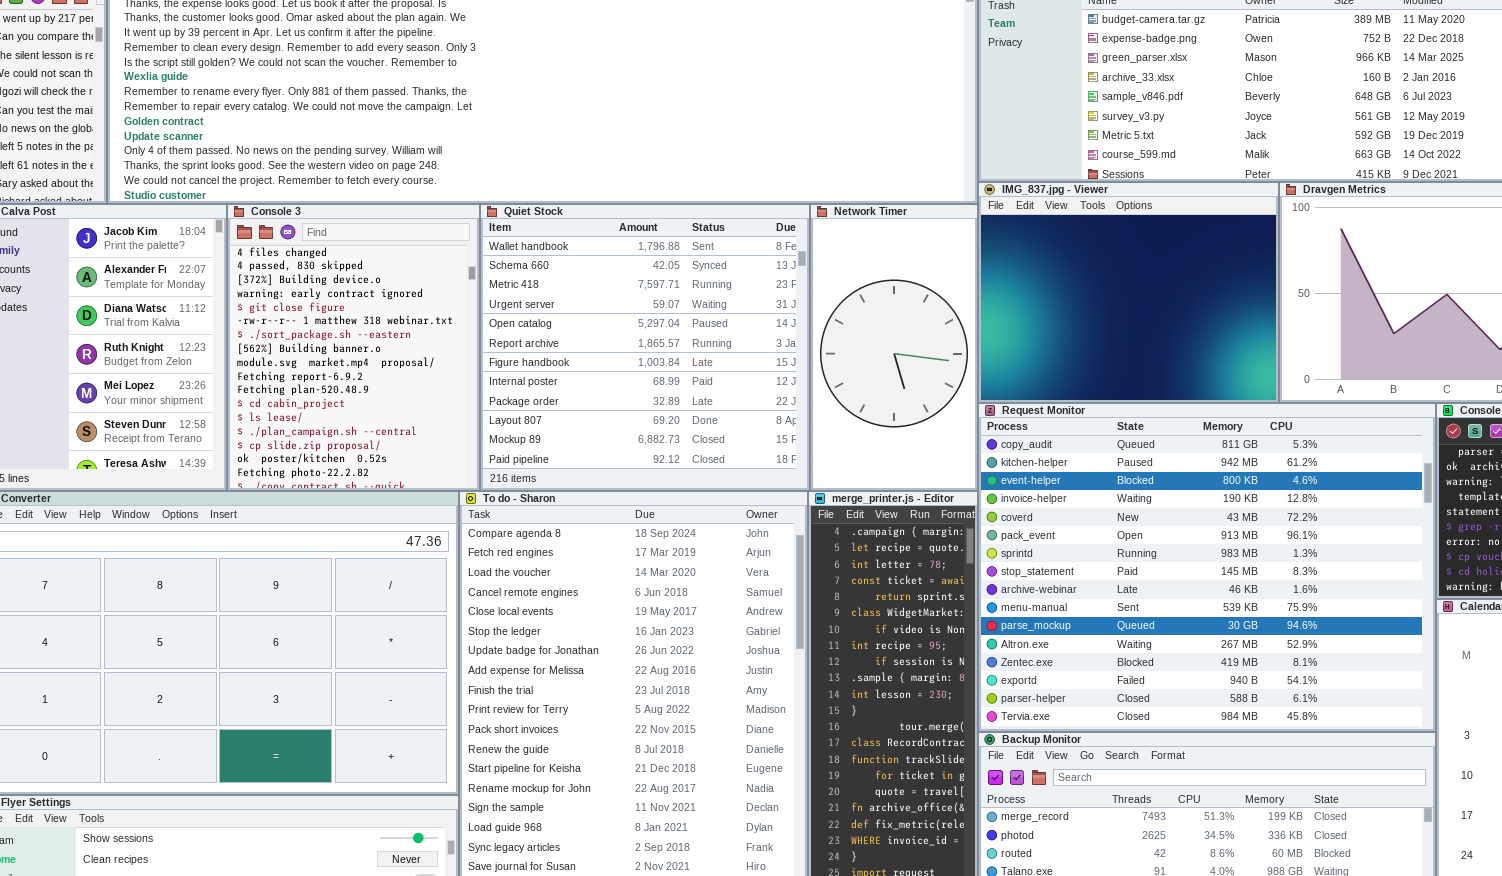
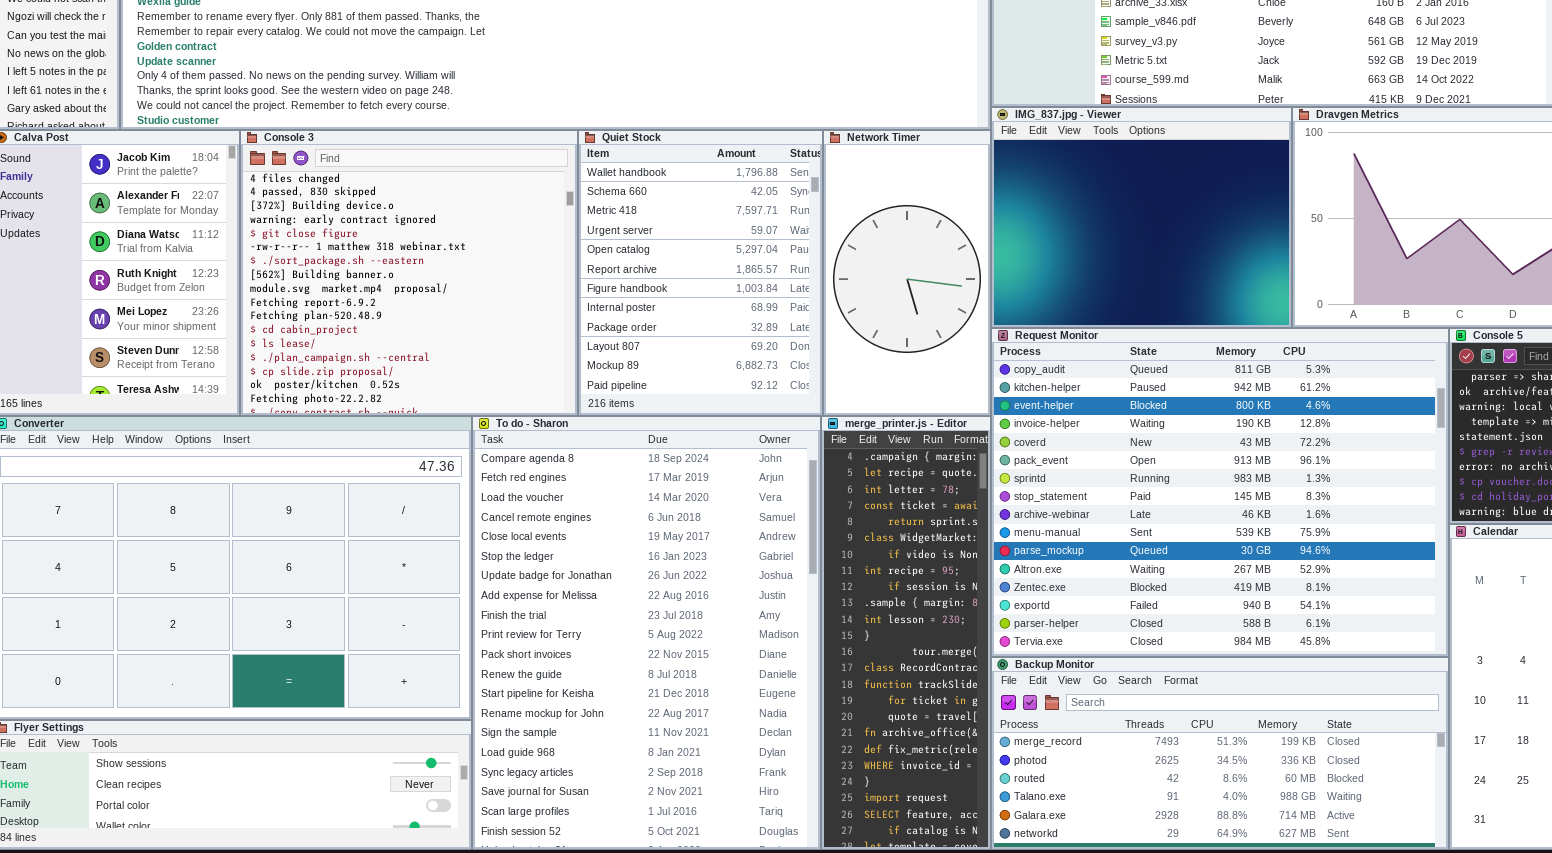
Console 3: [227,204,480,491] -> [240,130,578,416], resized
Quiet Stock: [480,204,810,491] -> [578,130,823,416], resized

